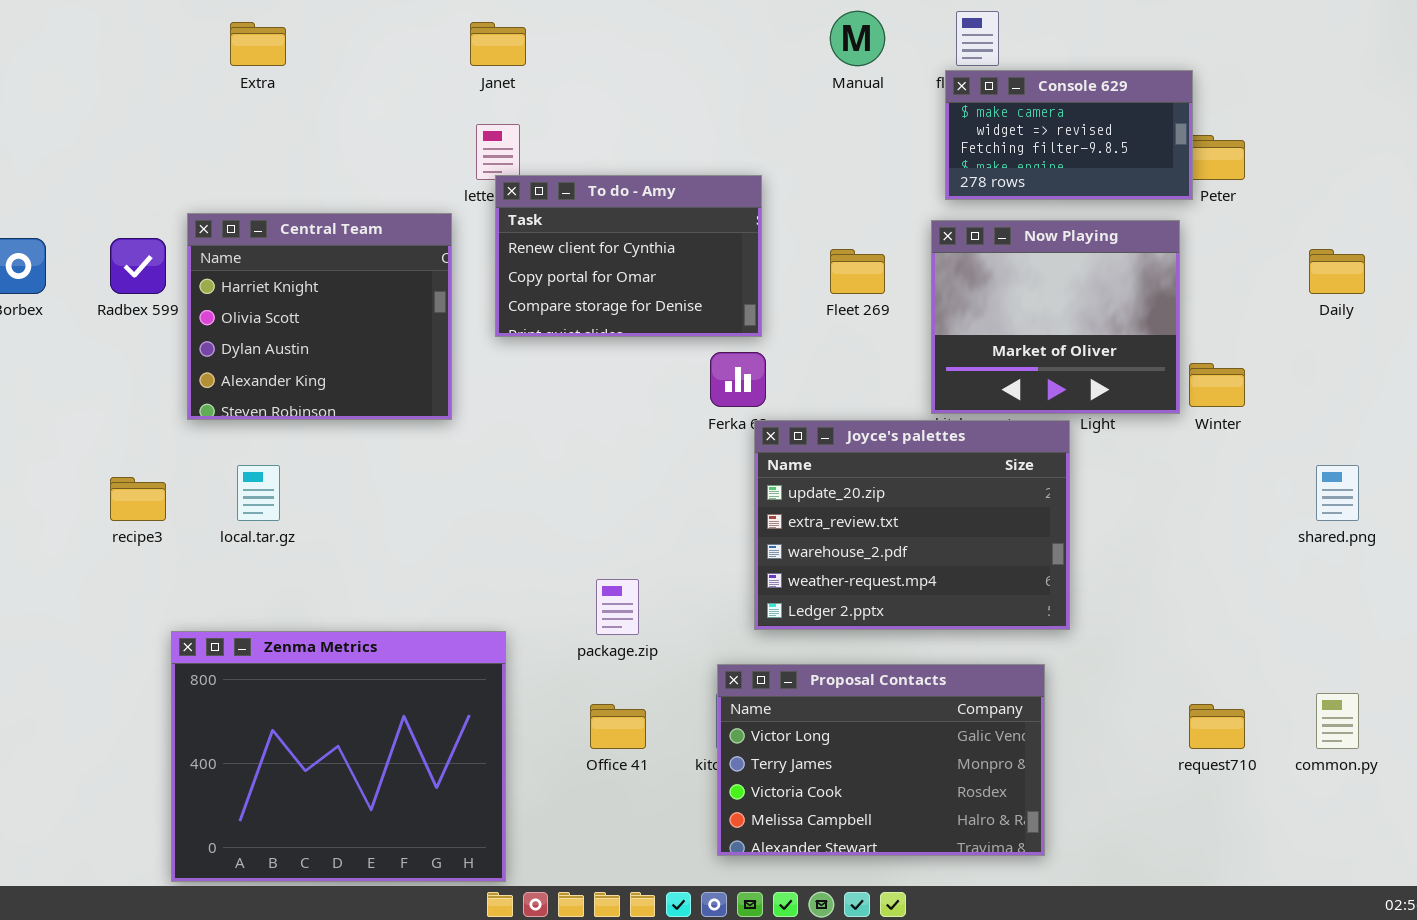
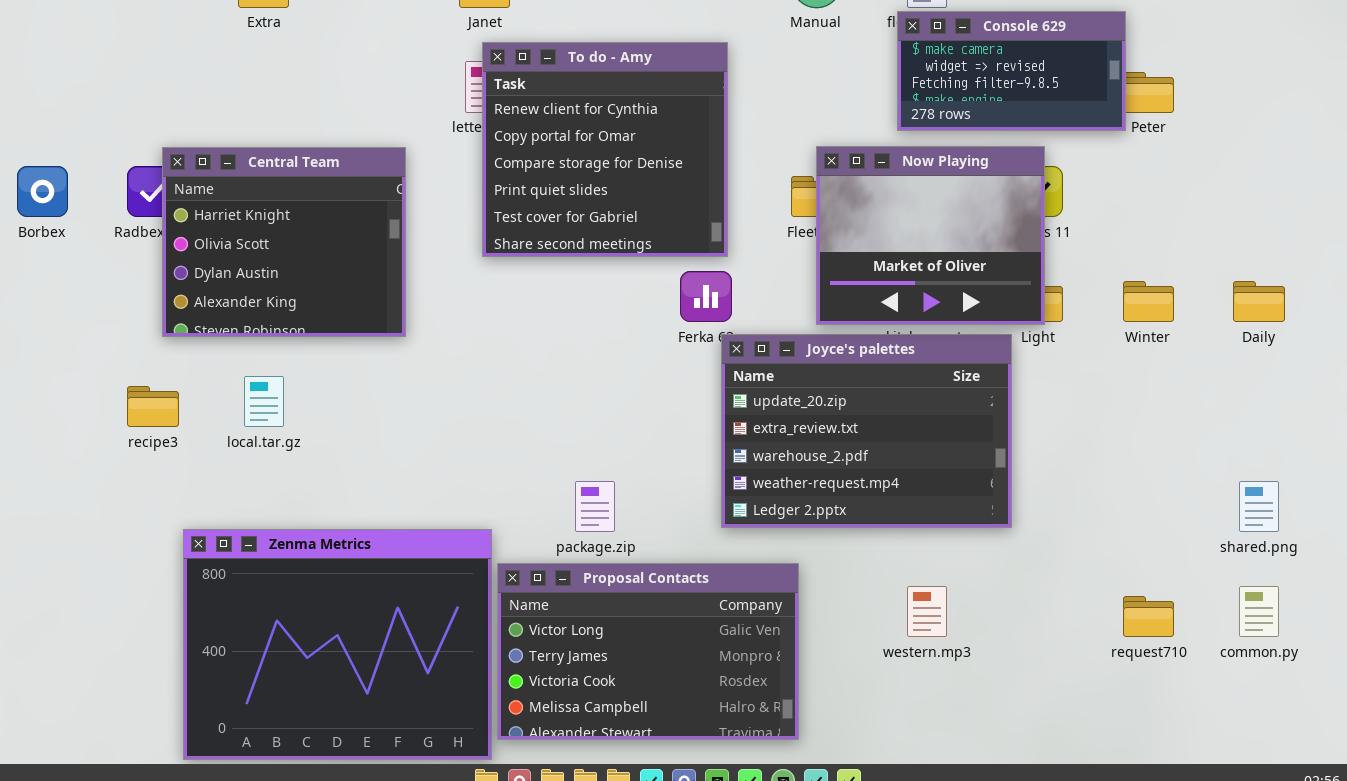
To do - Amy: [495,175,762,337] -> [482,42,728,257], resized
Central Team: [187,213,452,420] -> [162,147,406,337], moved
Now Playing: [931,220,1180,414] -> [816,146,1045,325], moved
Daily: [1309,249,1365,294] -> [1233,281,1285,322], moved
shared.png: [1316,465,1359,521] -> [1239,481,1279,532], moved
Proposal Contacts: [717,664,1045,856] -> [497,563,799,740], moved

